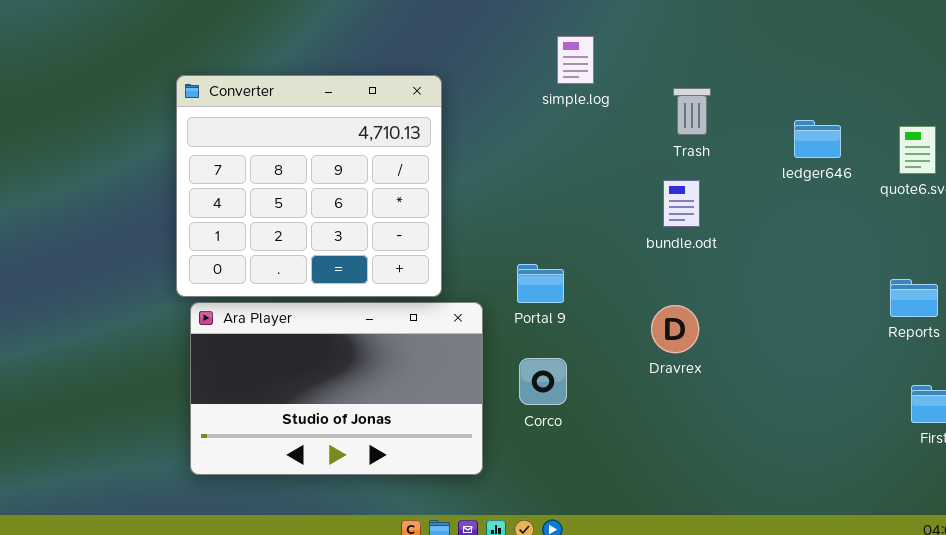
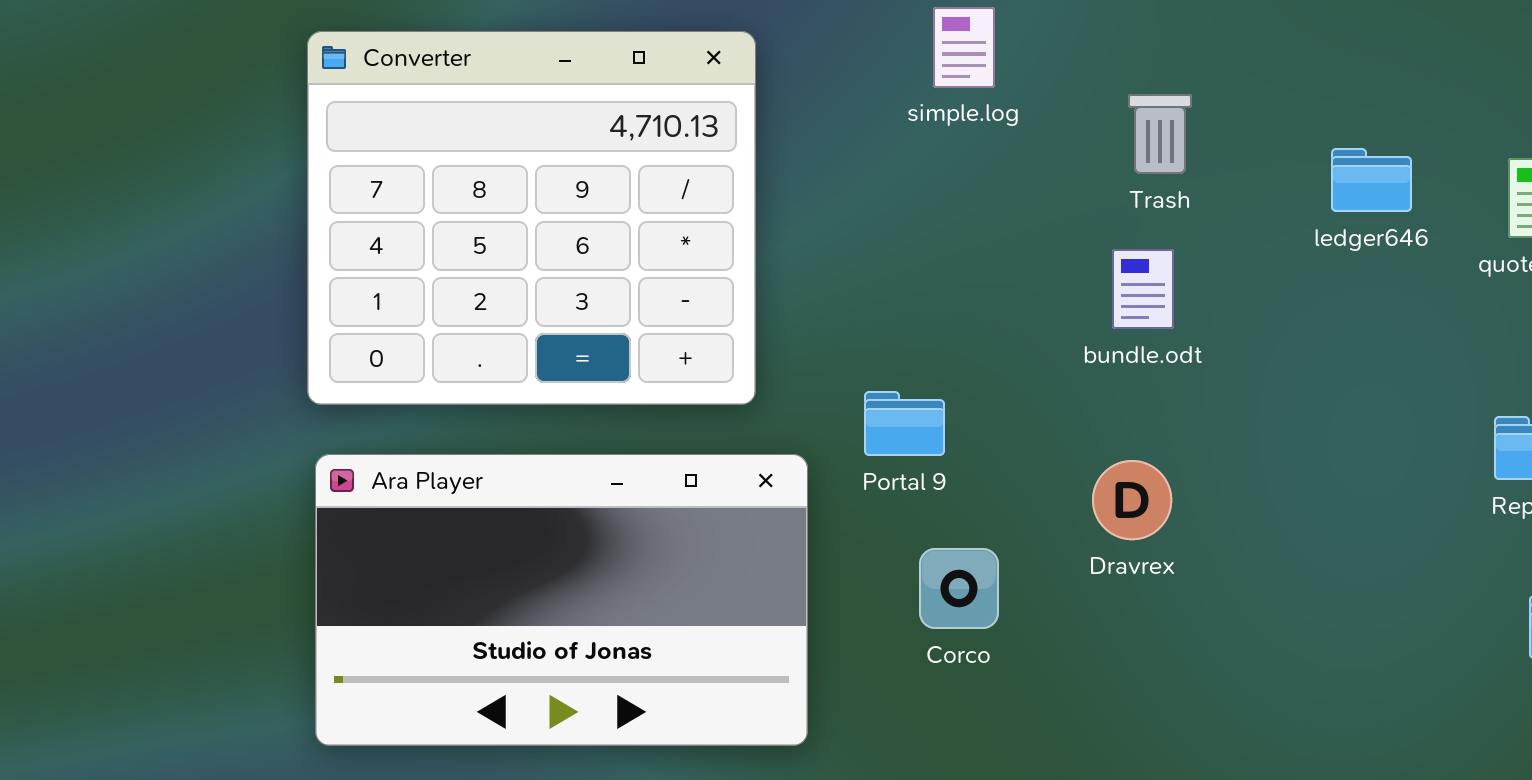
Converter: [176,75,442,297] -> [307,31,756,405], moved
Corco: [519,358,567,405] -> [919,548,999,629], moved

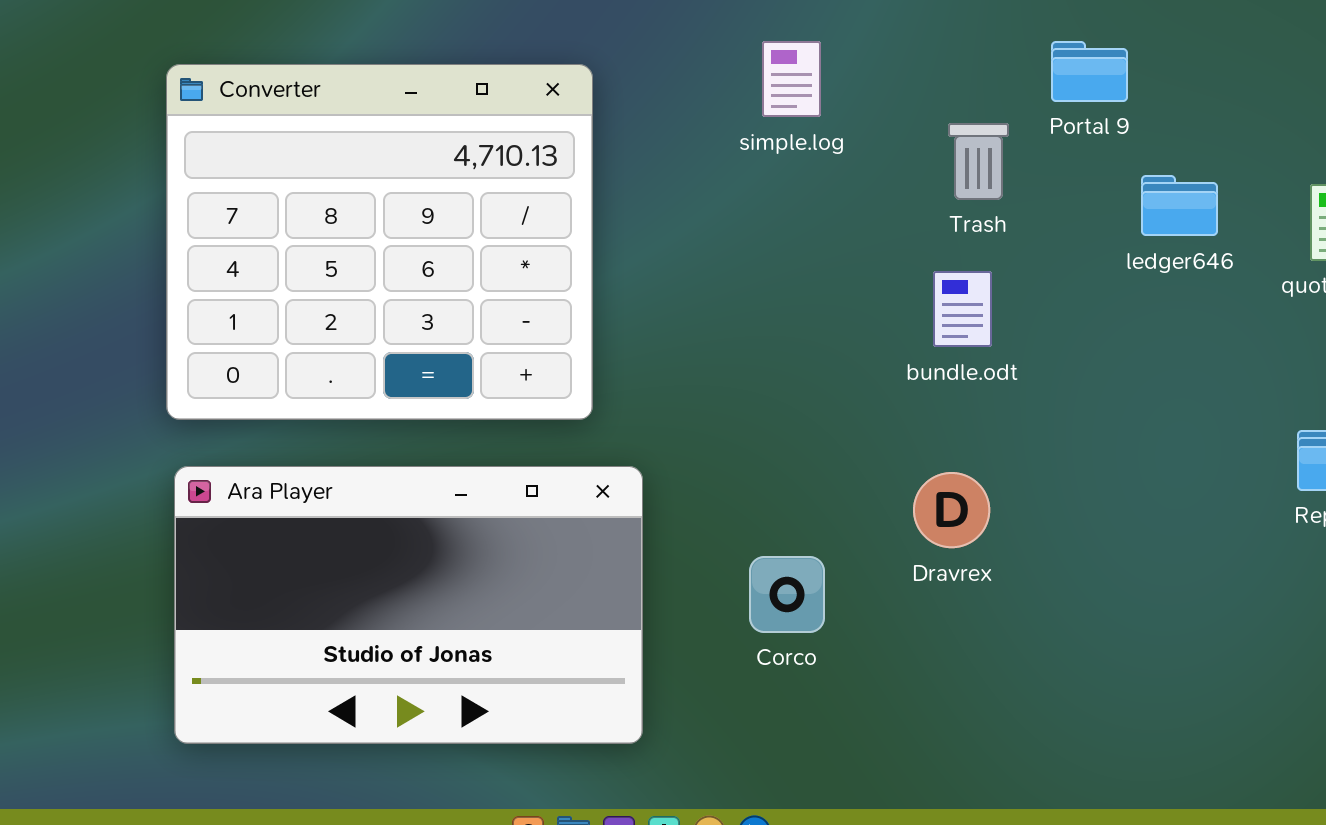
Portal 9: [864,391,945,456] -> [1051,41,1128,102], moved

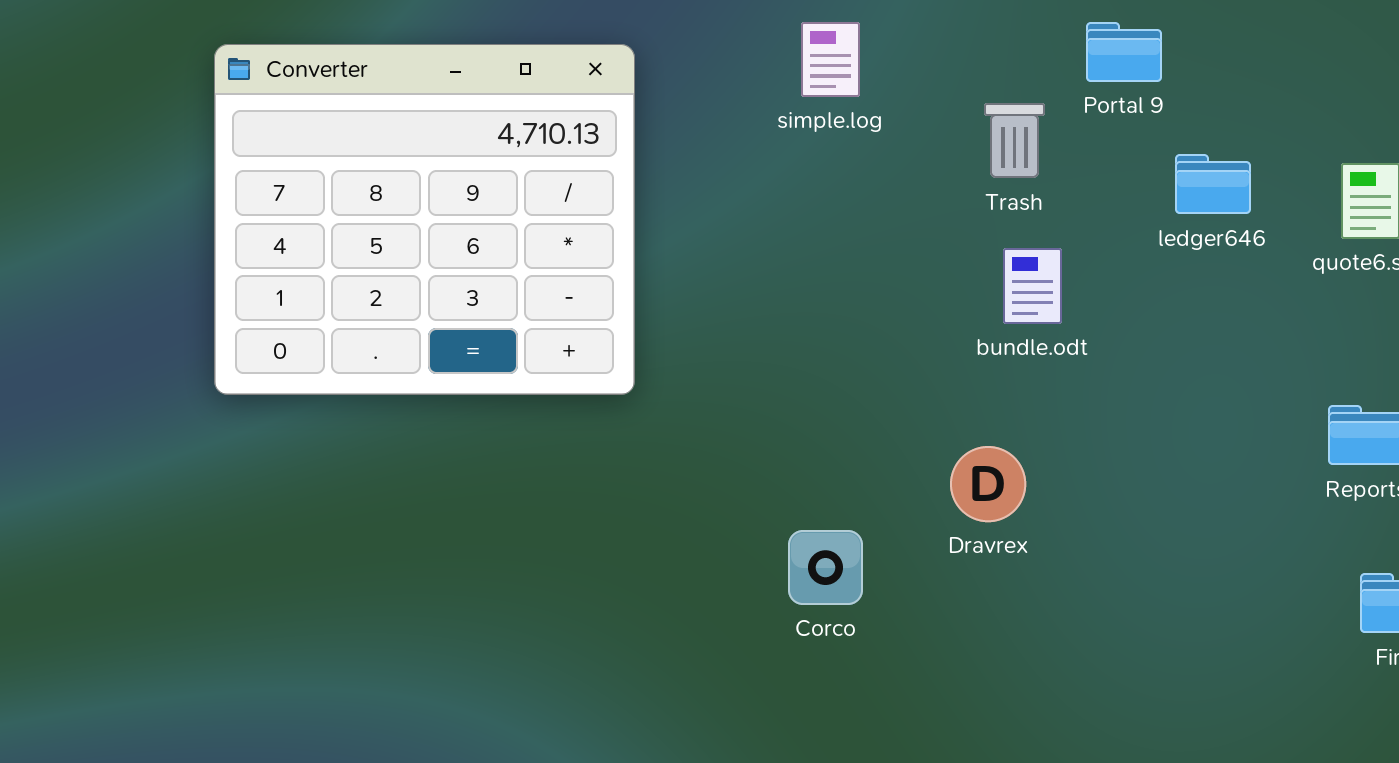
bundle.odt: [933,271,992,347] -> [1003,248,1062,324], moved
Ara Player: [174,466,643,744] -> none, closed

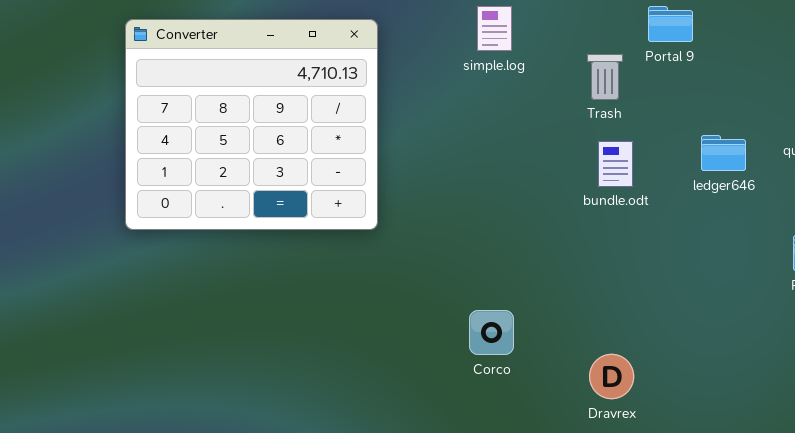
ledger646: [1175,154,1251,214] -> [701,135,746,171], moved
Dravrex: [950,446,1026,522] -> [589,354,634,399], moved

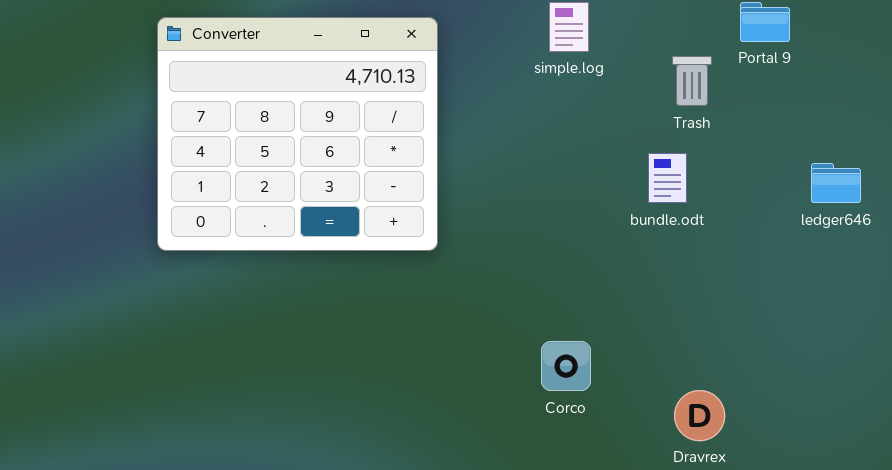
ledger646: [701,135,746,171] -> [811,163,861,203], moved
bundle.odt: [598,141,633,187] -> [648,153,687,203], moved

